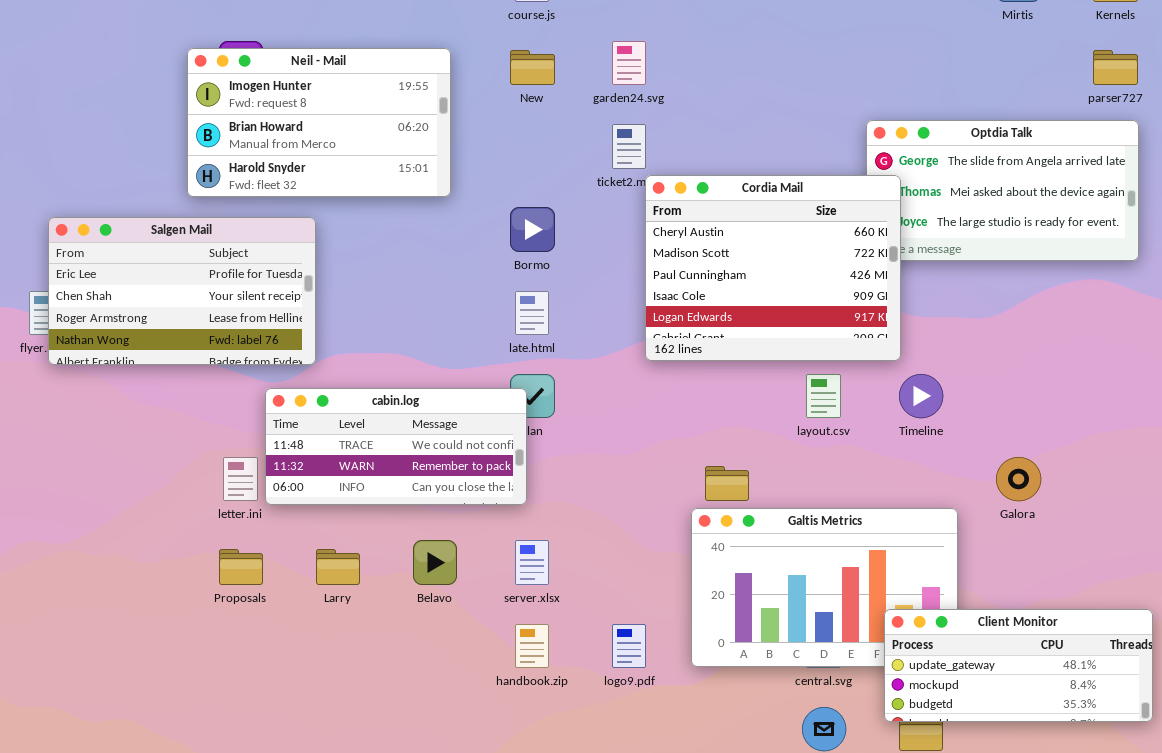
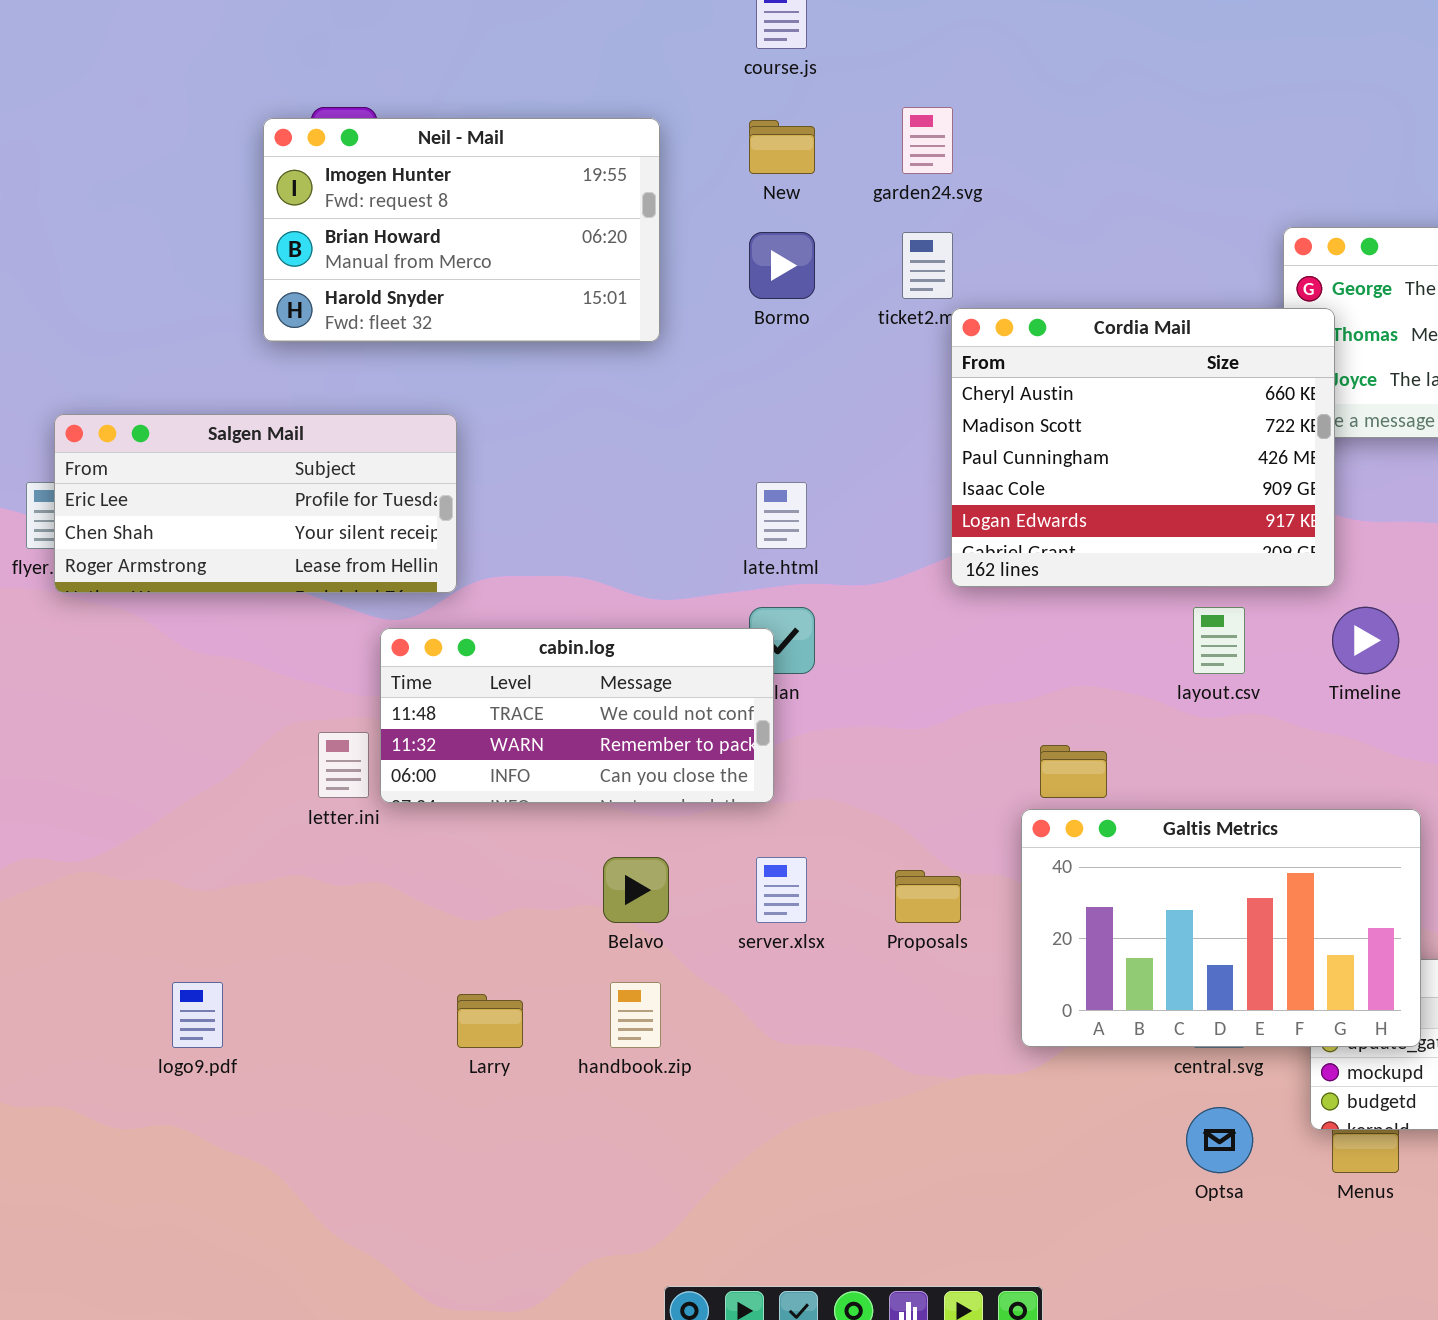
Bormo: [510,207,555,252] -> [749,232,815,299], moved
Salgen Mail: [48,217,316,365] -> [54,414,457,593], resized
Galtis Metrics: [691,508,958,667] -> [1021,809,1421,1047], raised
Proposals: [219,549,263,585] -> [895,870,961,923], moved
Larry: [316,549,360,585] -> [457,994,523,1048], moved
handbook.zip: [515,624,549,668] -> [610,982,661,1048], moved
logo9.pdf: [612,624,646,668] -> [172,982,223,1048], moved

